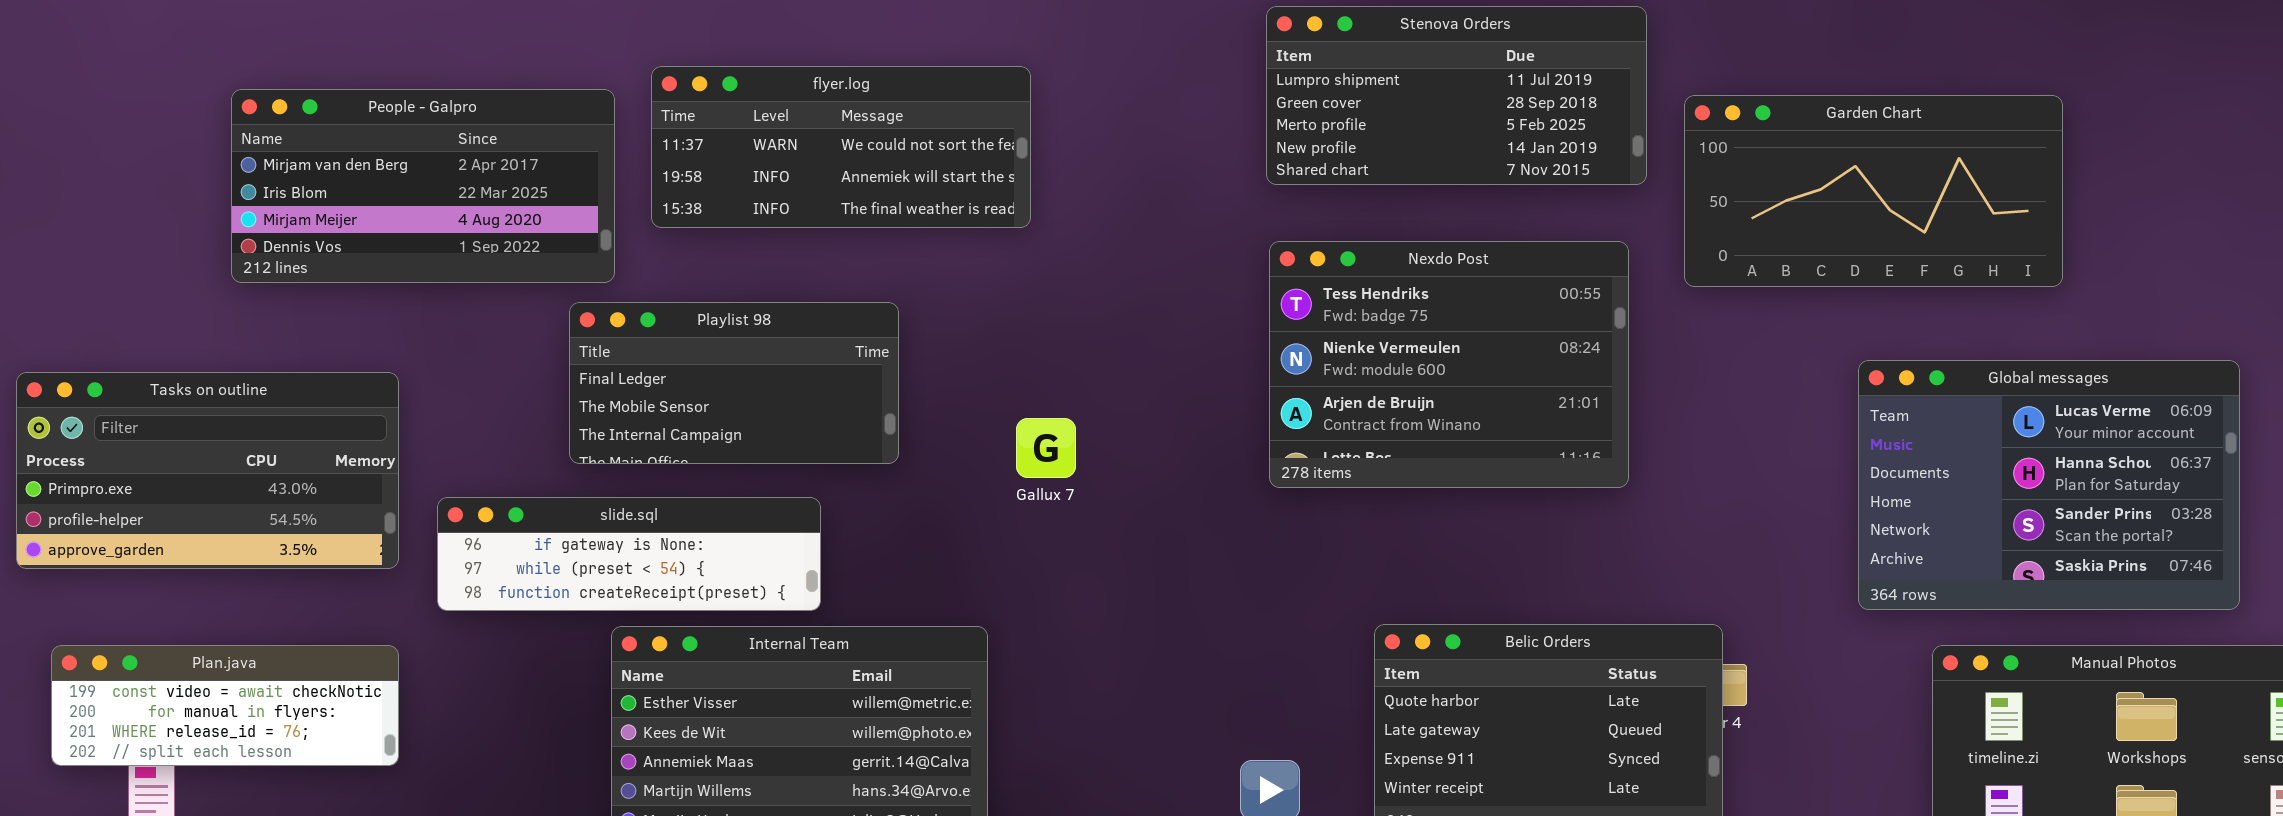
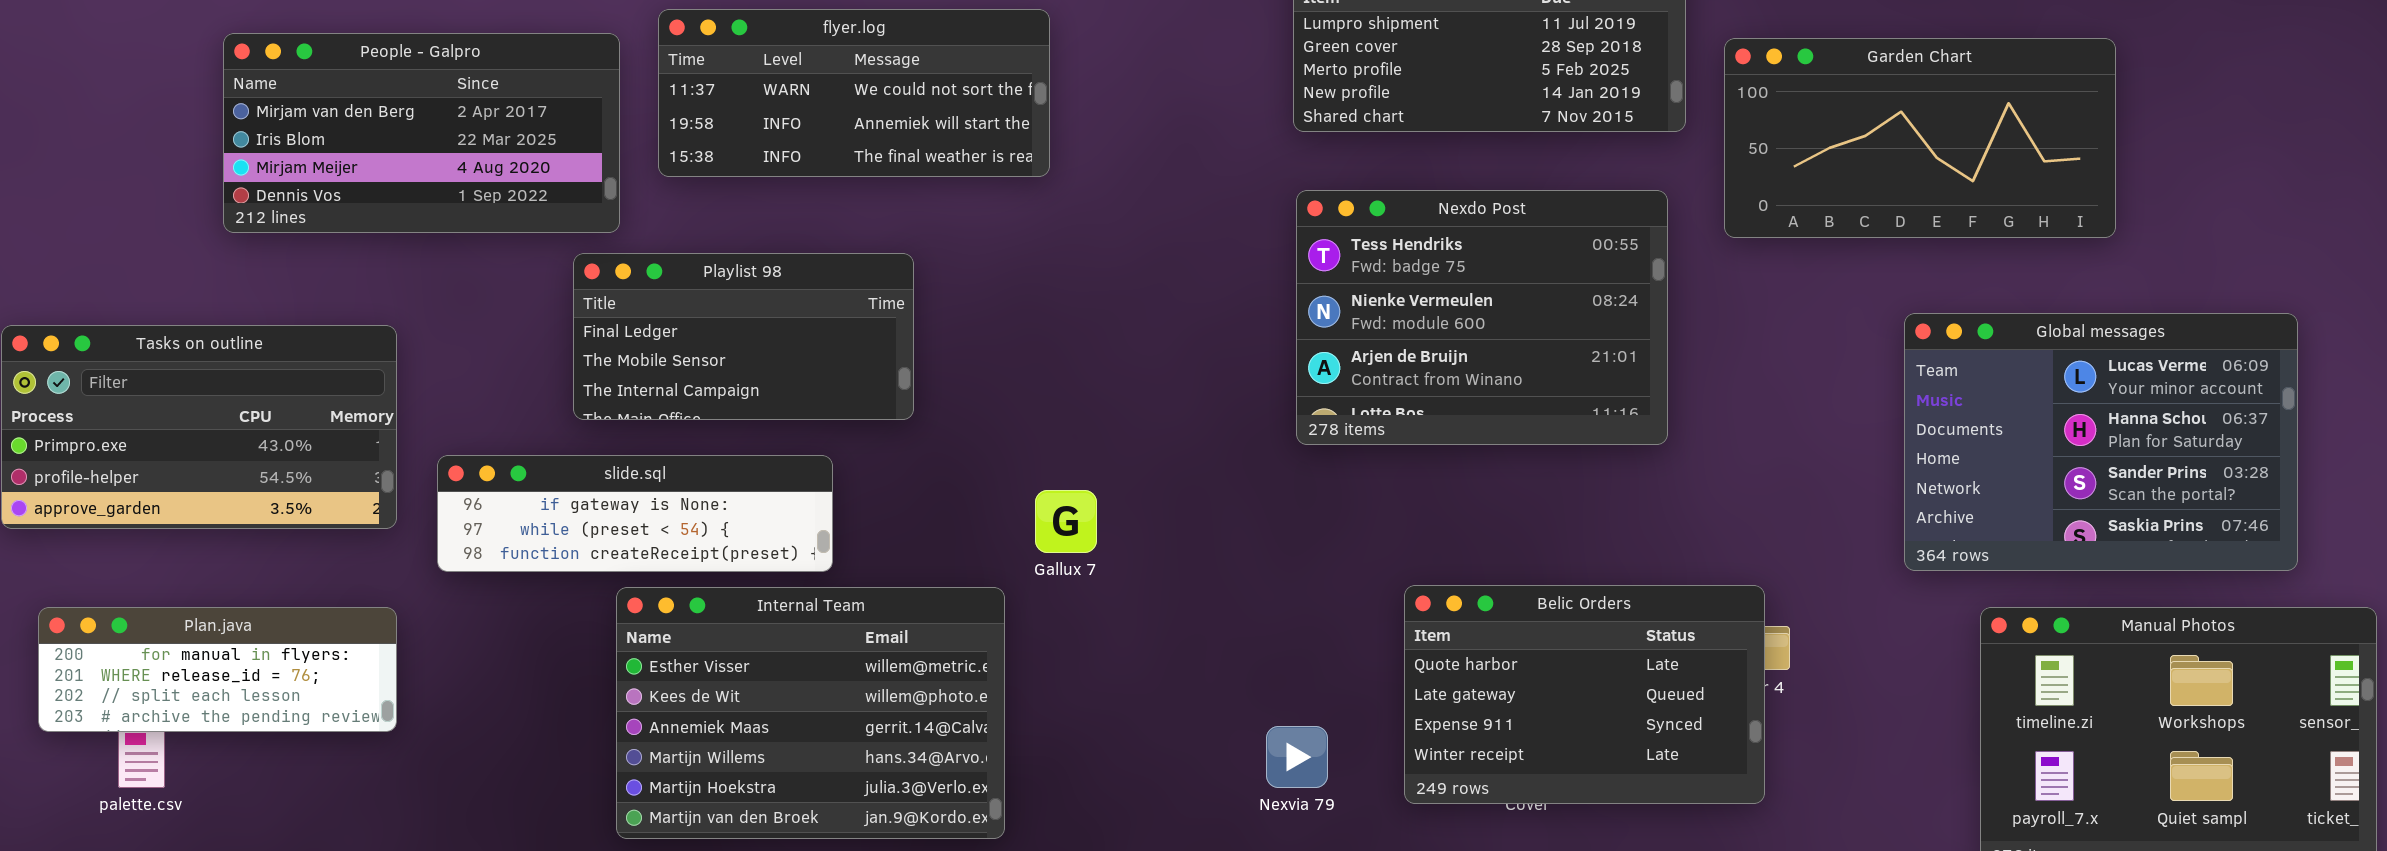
Gallux 7: [1016,418,1076,478] -> [1035,490,1097,553], moved
Plan.java: [51,645,399,766] -> [38,607,397,732], scrolled down 1 row

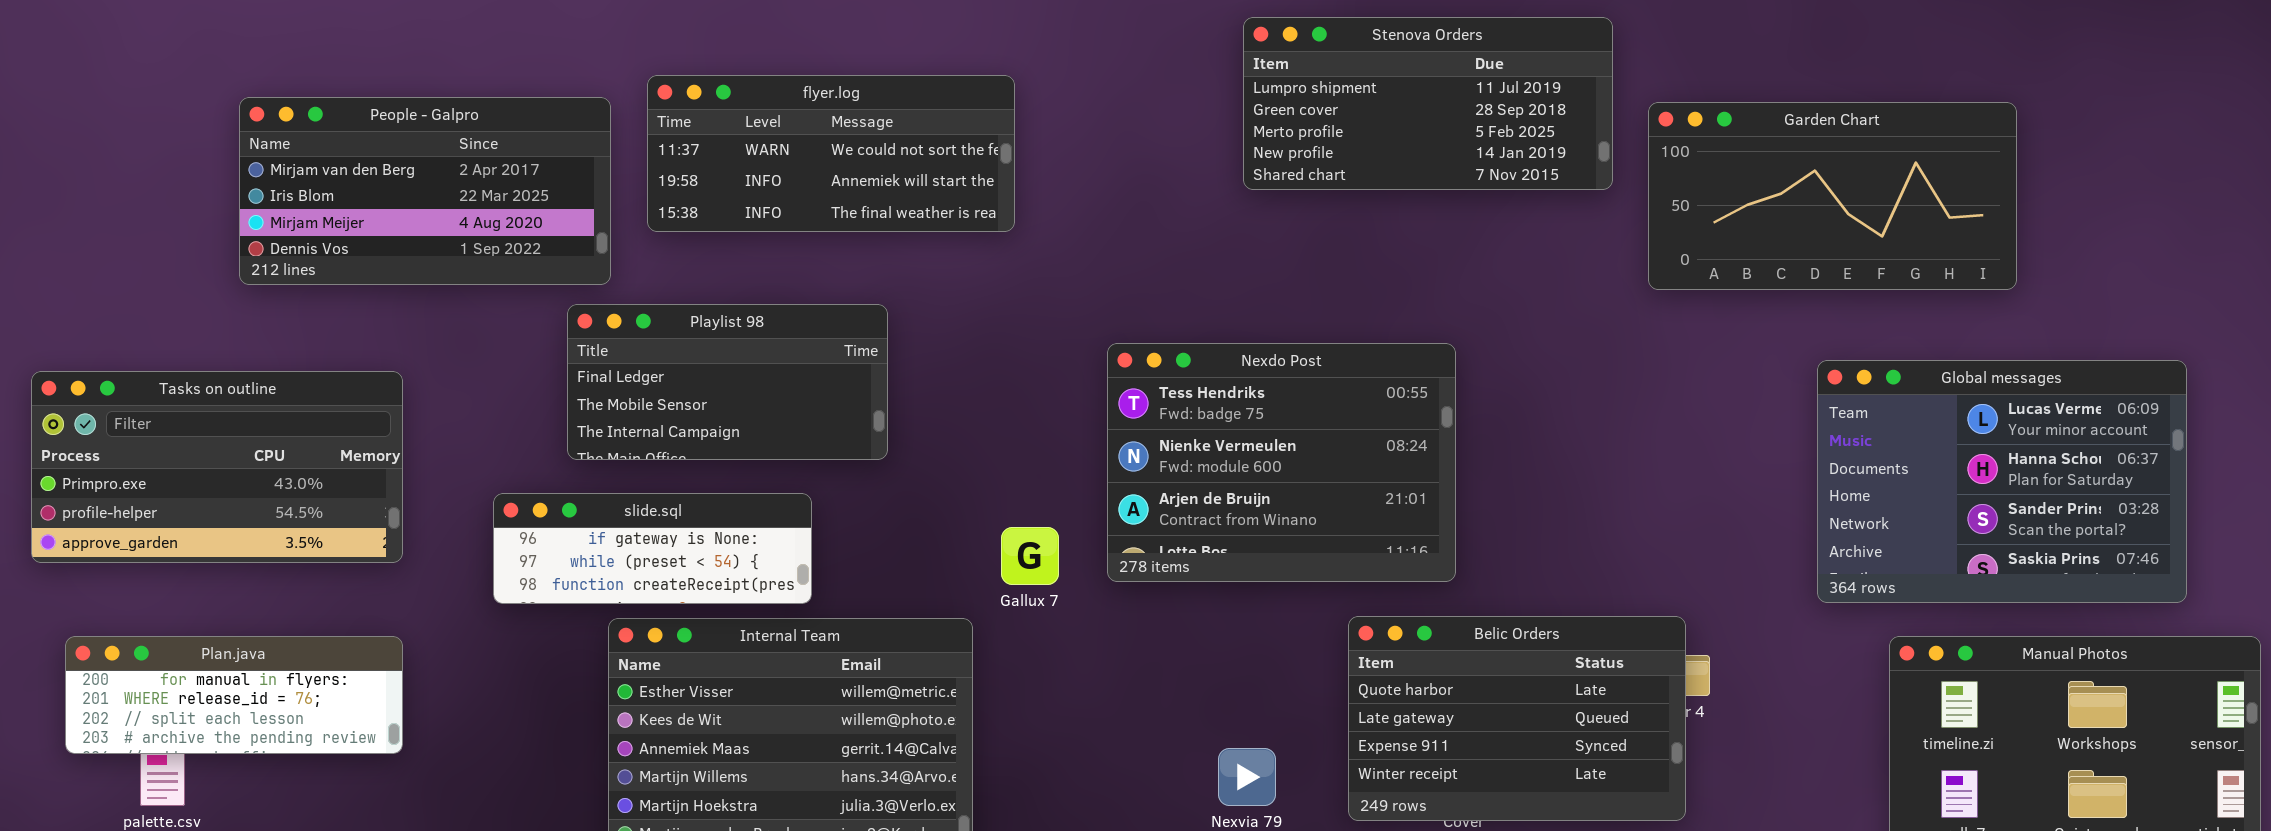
Nexdo Post: [1296,190,1668,445] -> [1107,343,1456,582], moved
slide.sql: [437,455,833,572] -> [493,493,812,604], resized

